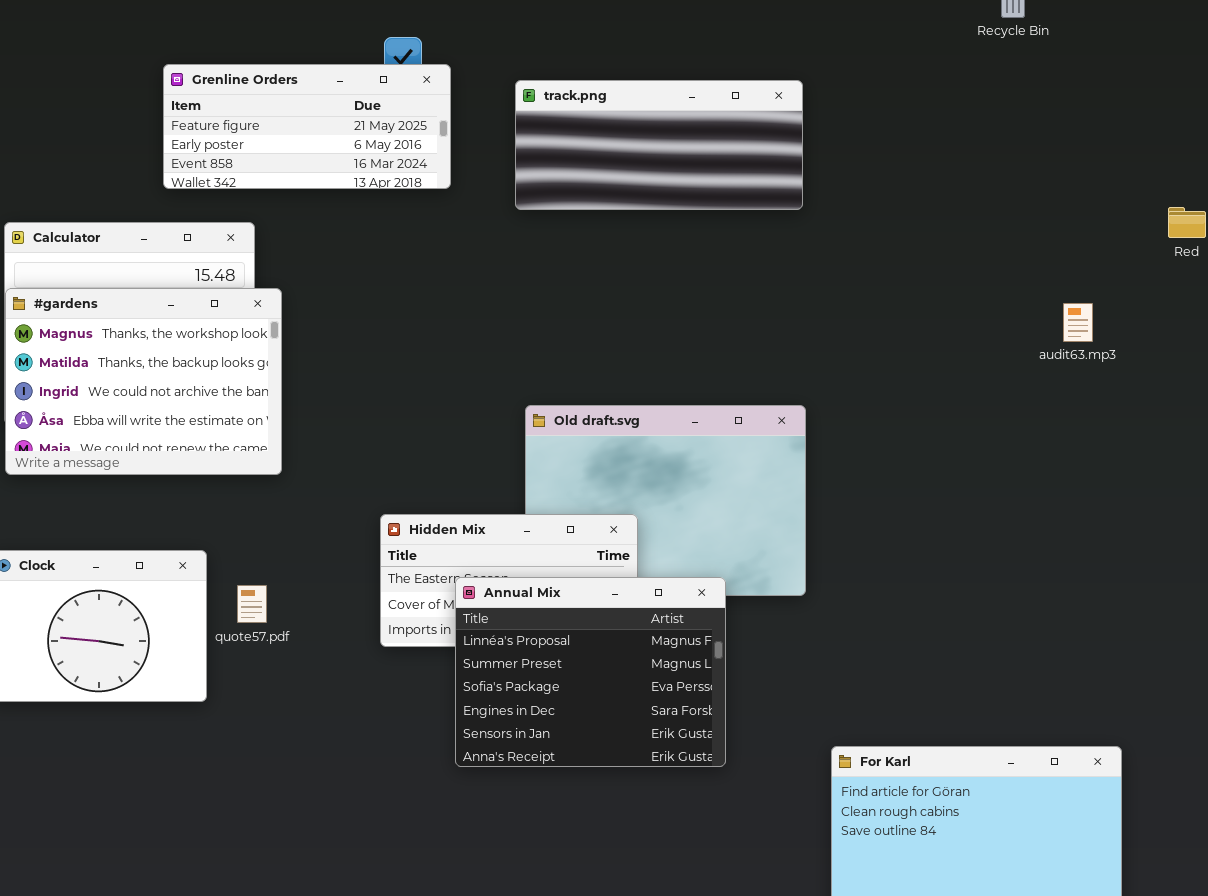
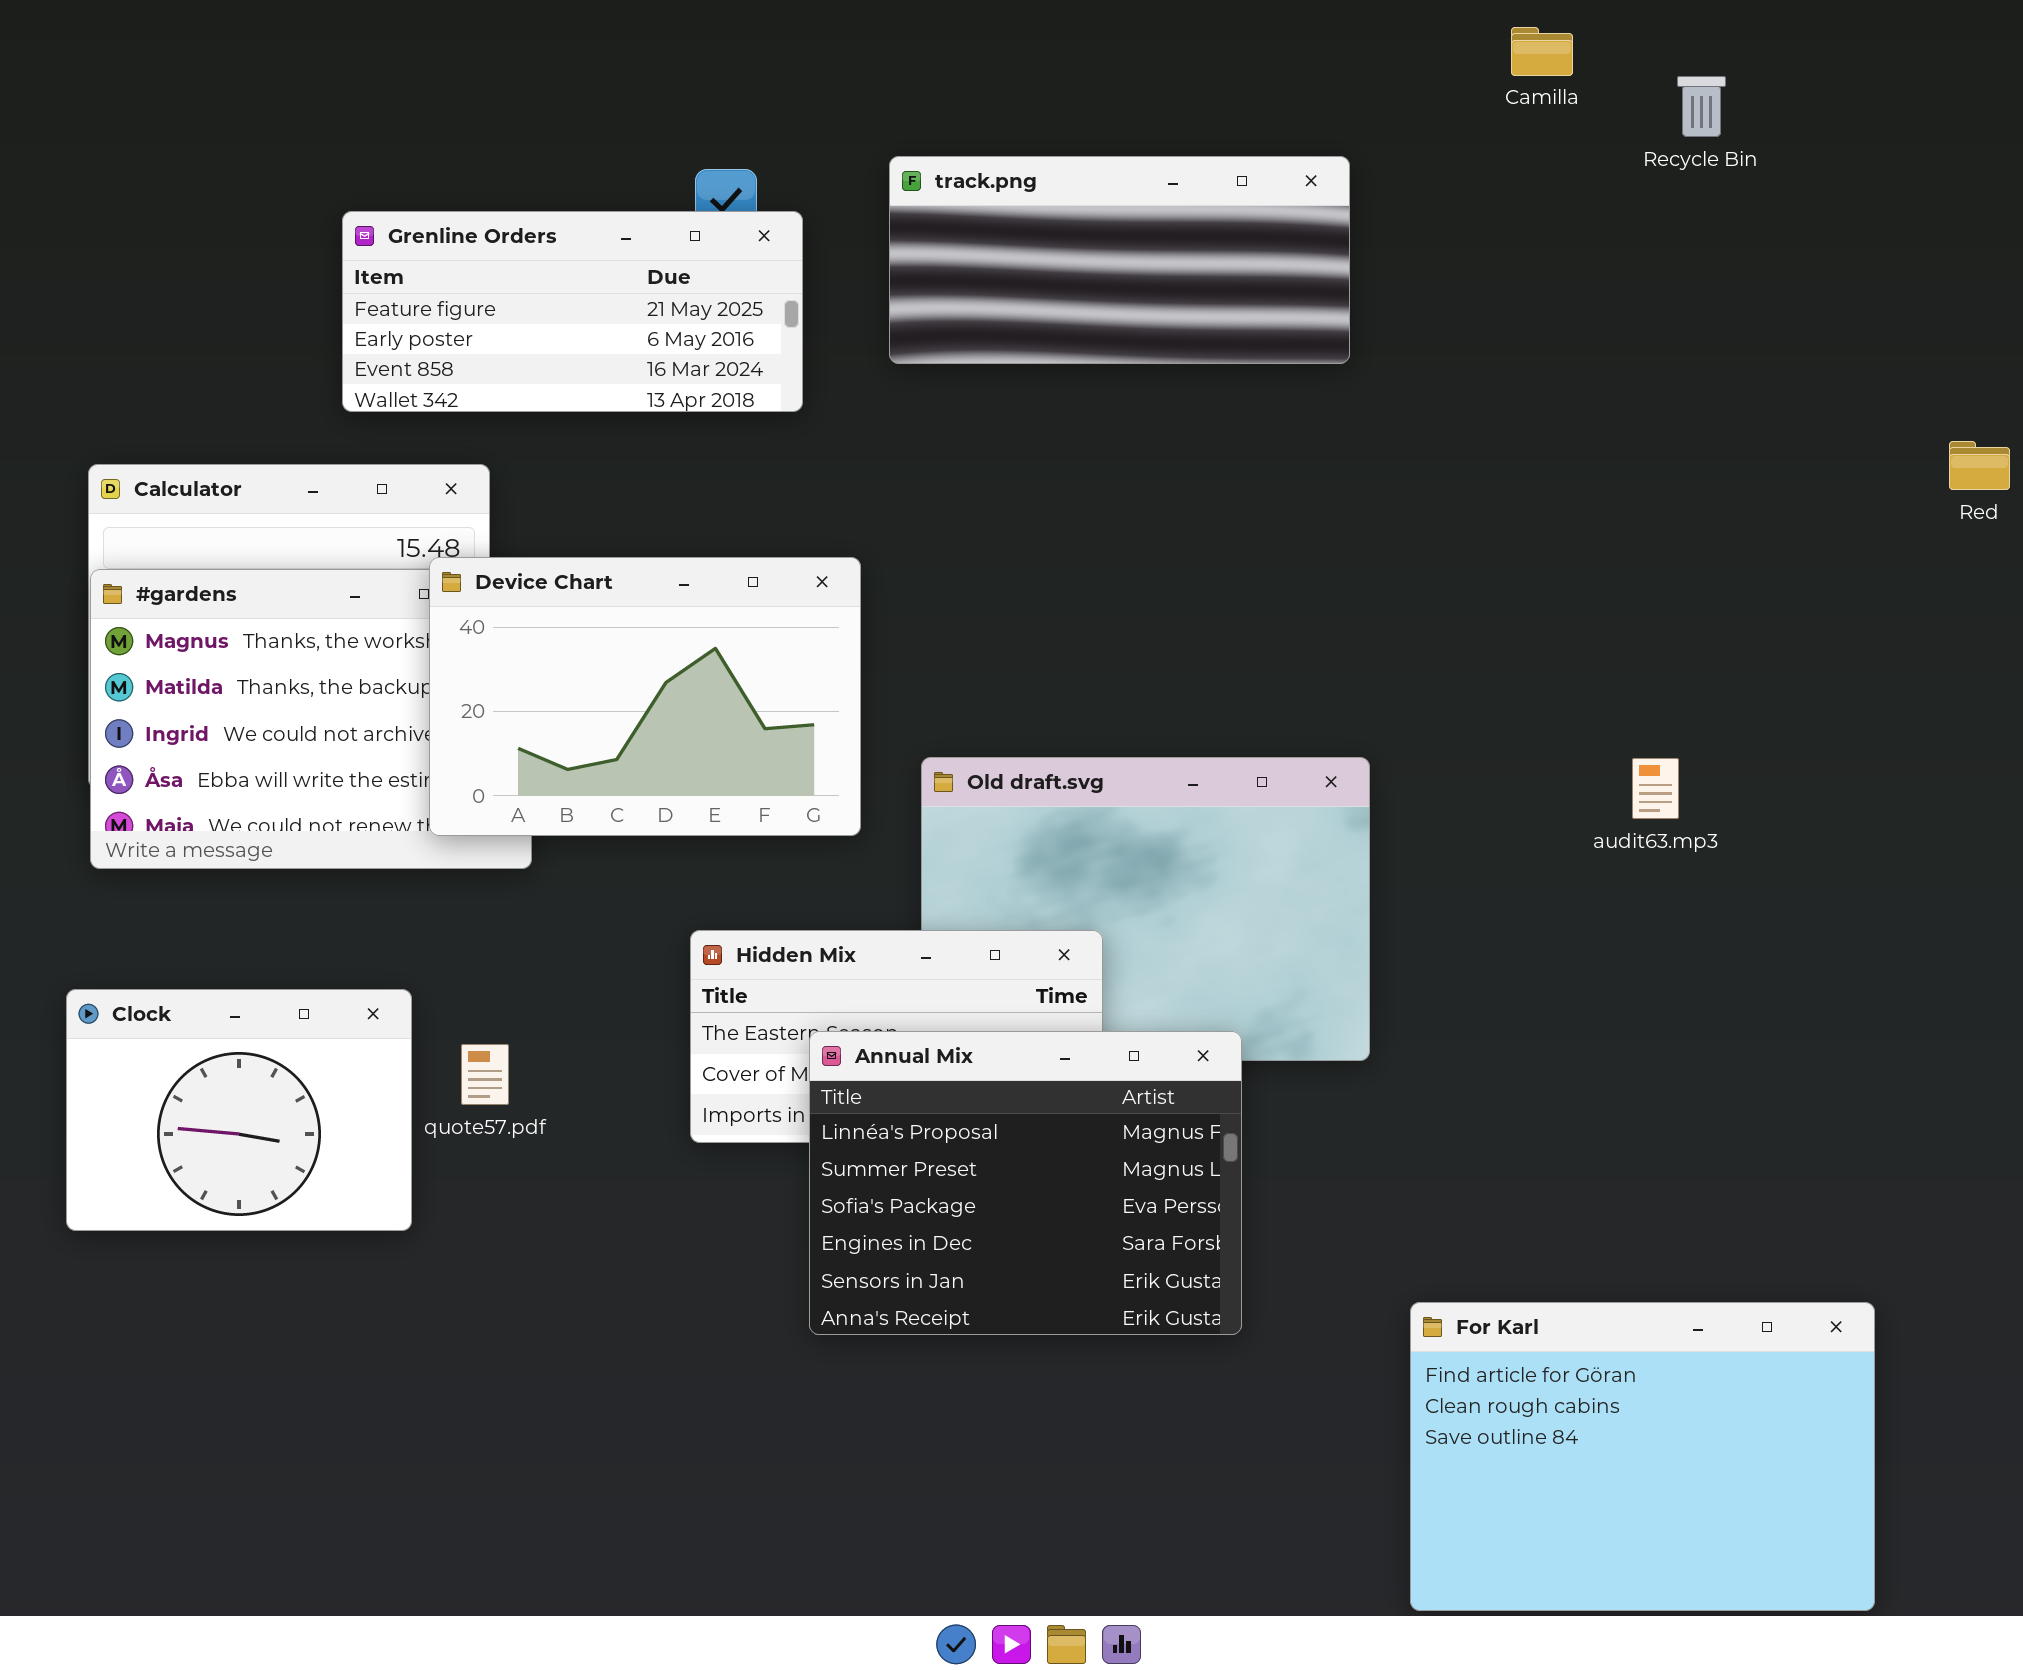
track.png: [515,80,803,210] -> [889,156,1350,364], moved
Device Chart: none -> [429,557,861,836], opened
audit63.mp3: [1063,303,1093,342] -> [1632,758,1679,819], moved

